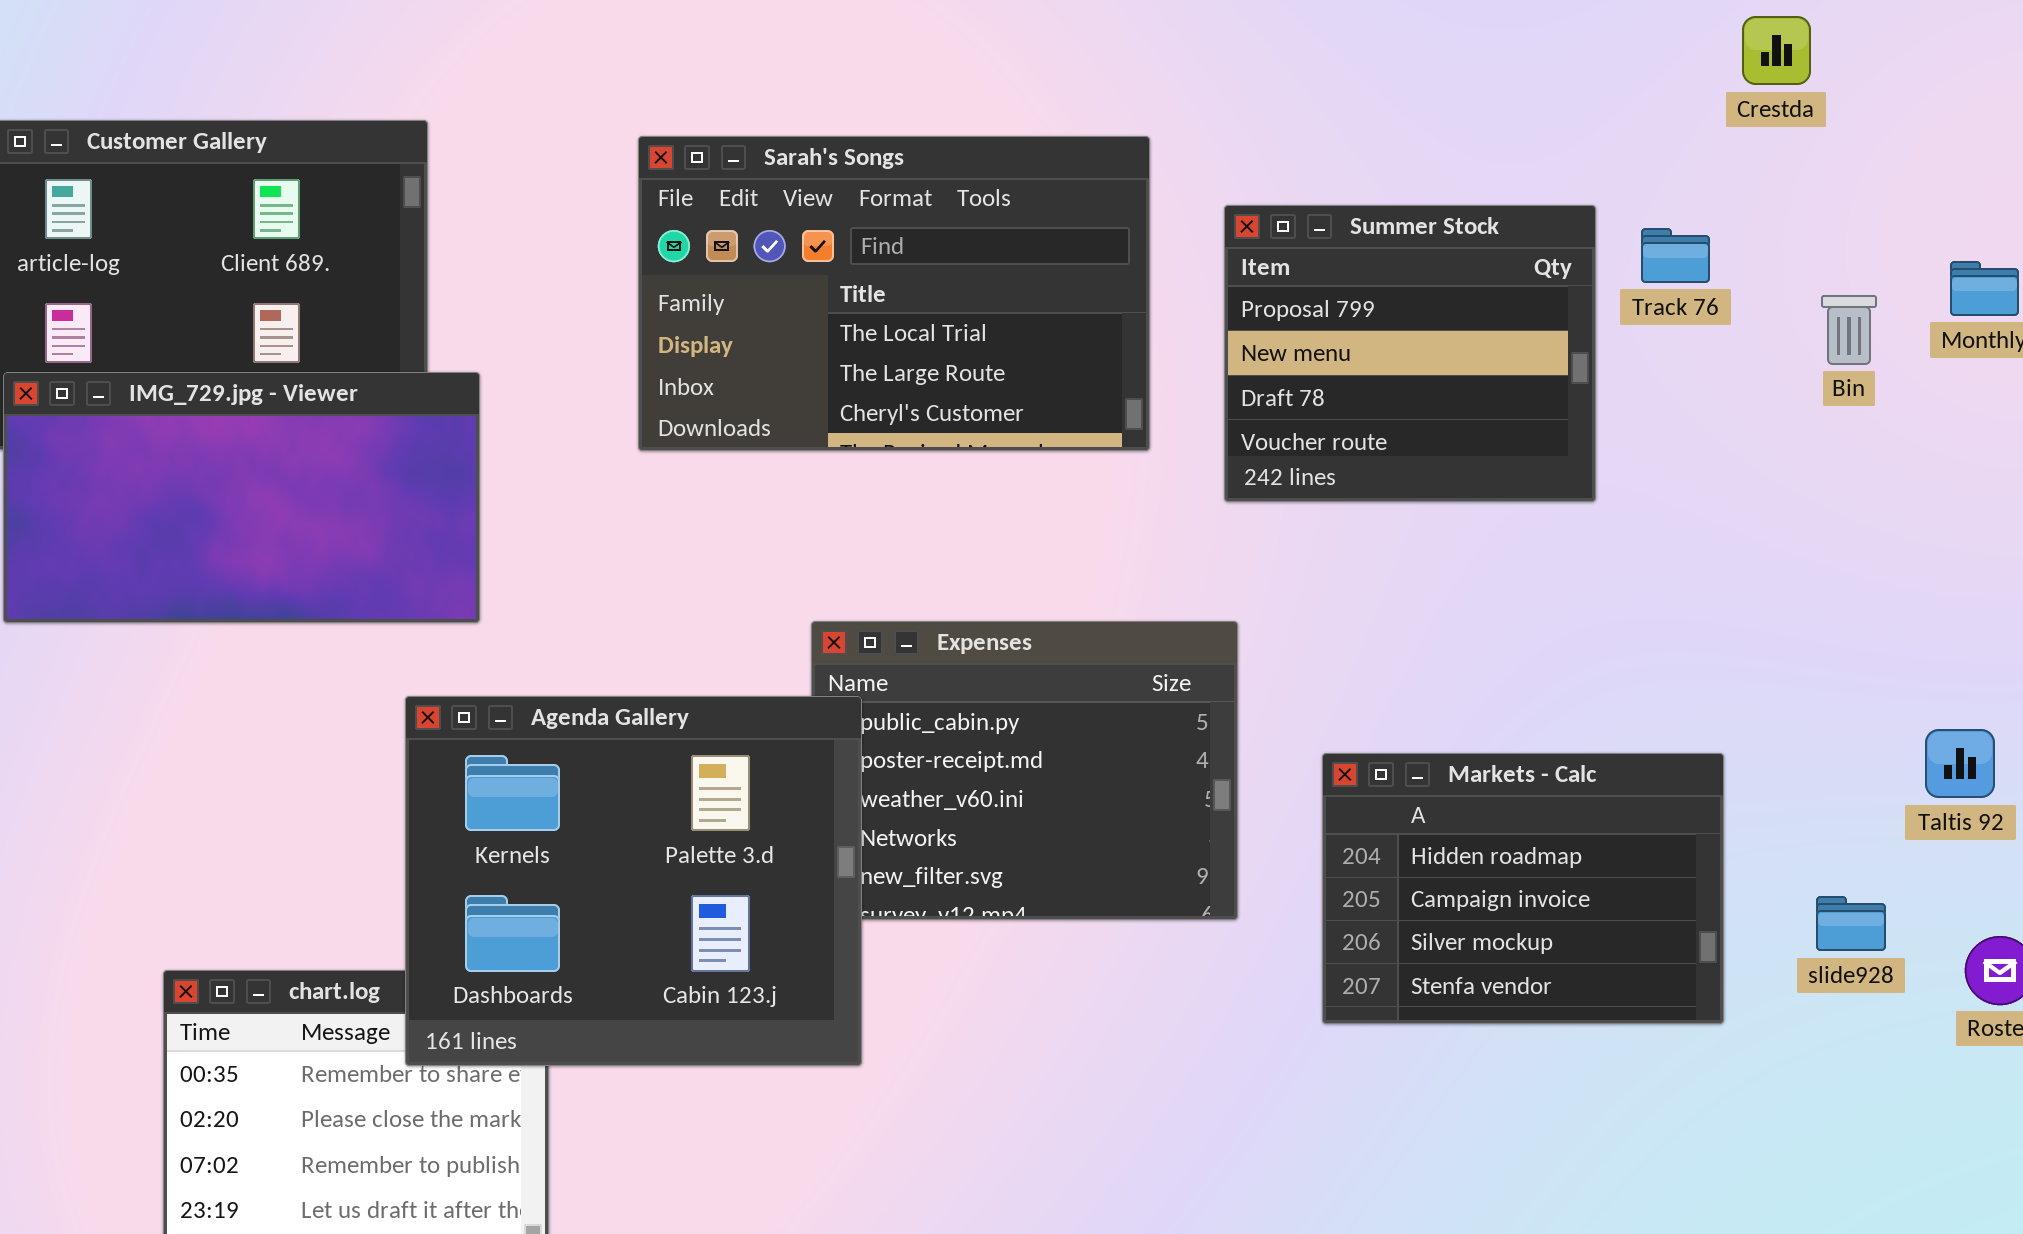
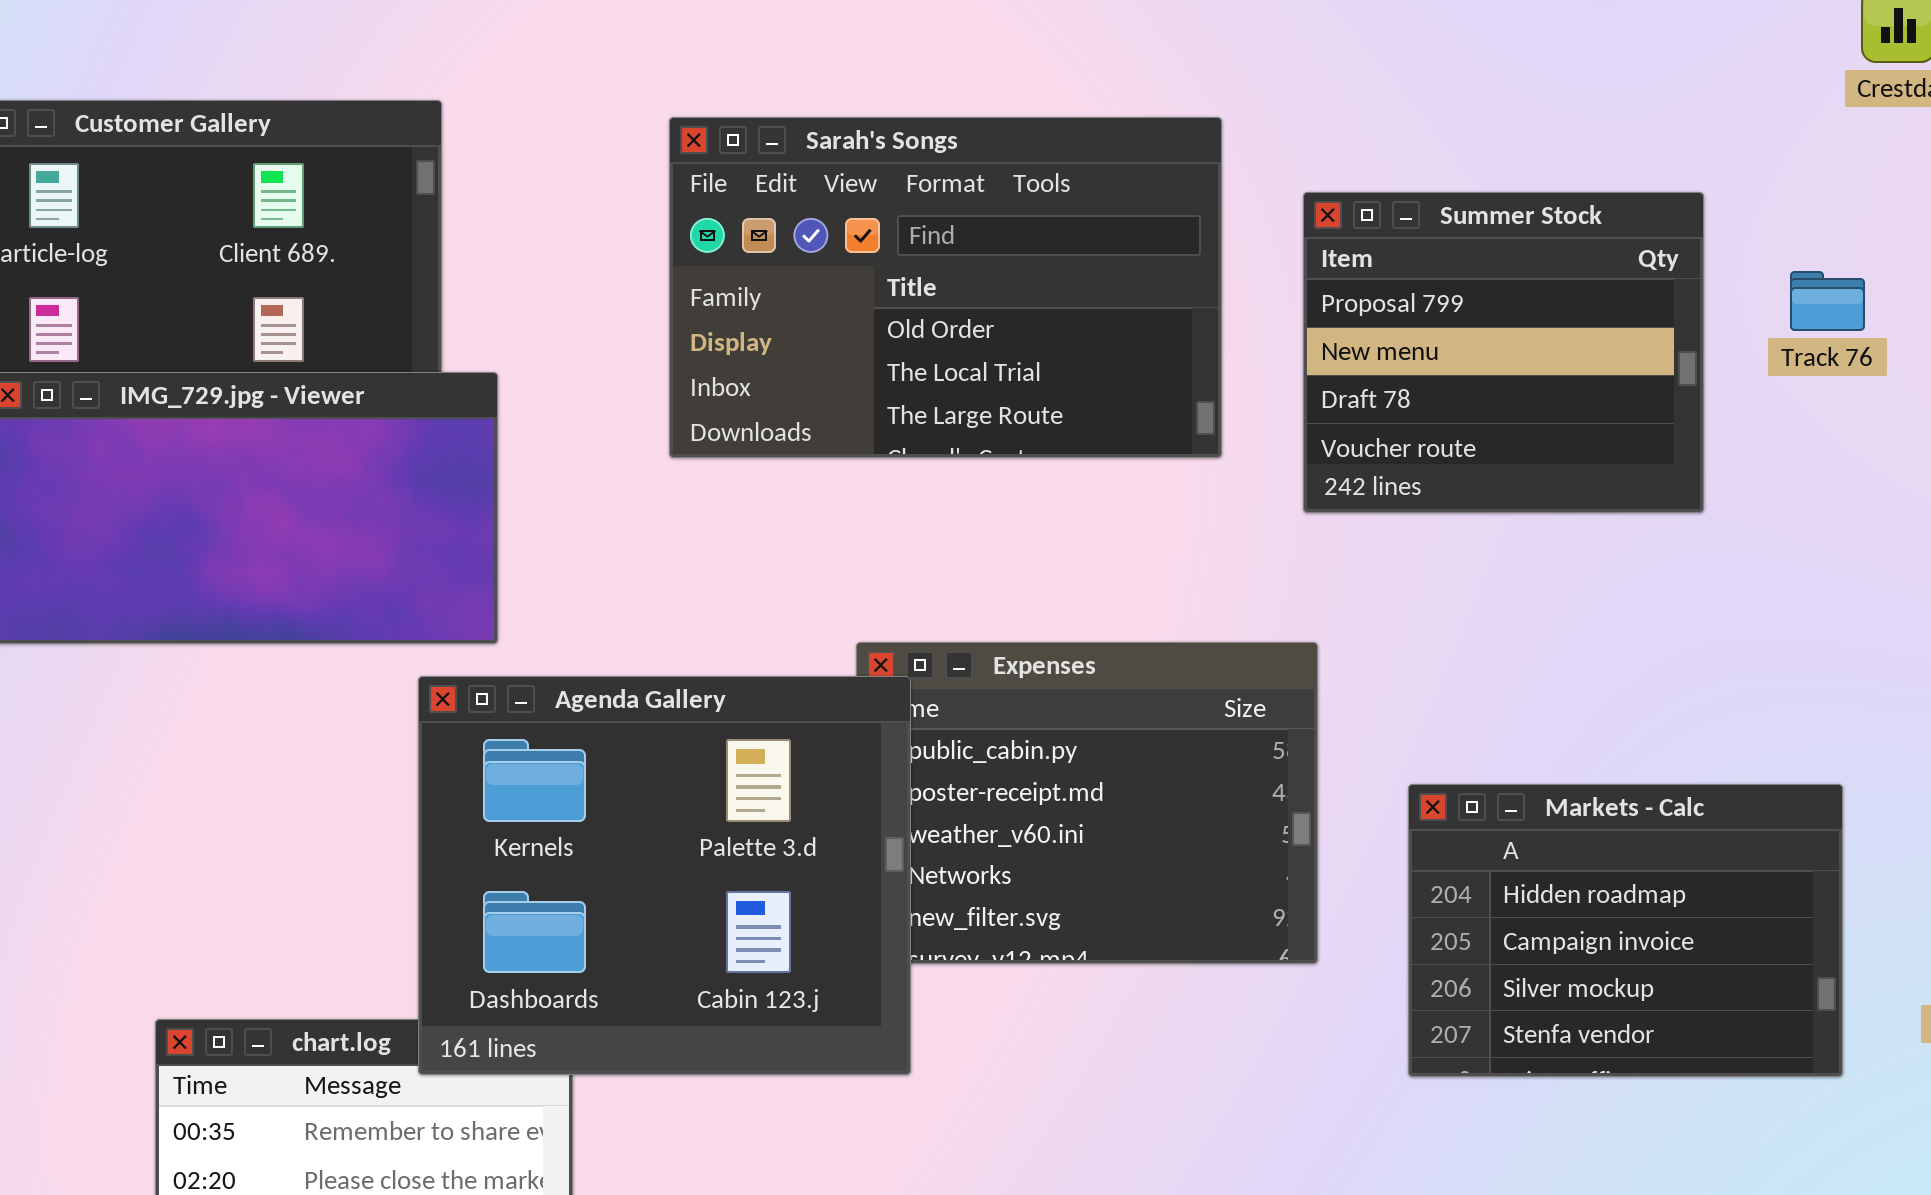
Sarah's Songs: [638,136,1150,451] -> [669,117,1222,458], scrolled up 1 row
Track 76: [1641,228,1710,283] -> [1790,271,1865,331], moved
Agenda Gallery: [405,696,862,1066] -> [418,676,911,1075], moved

